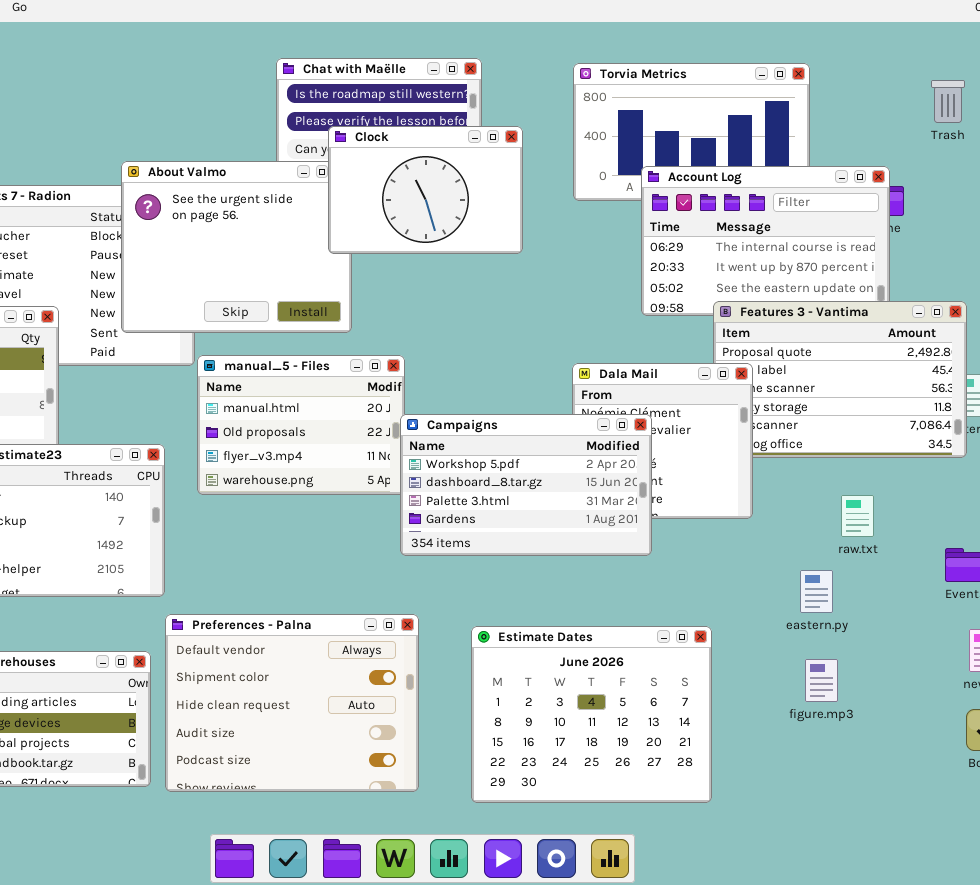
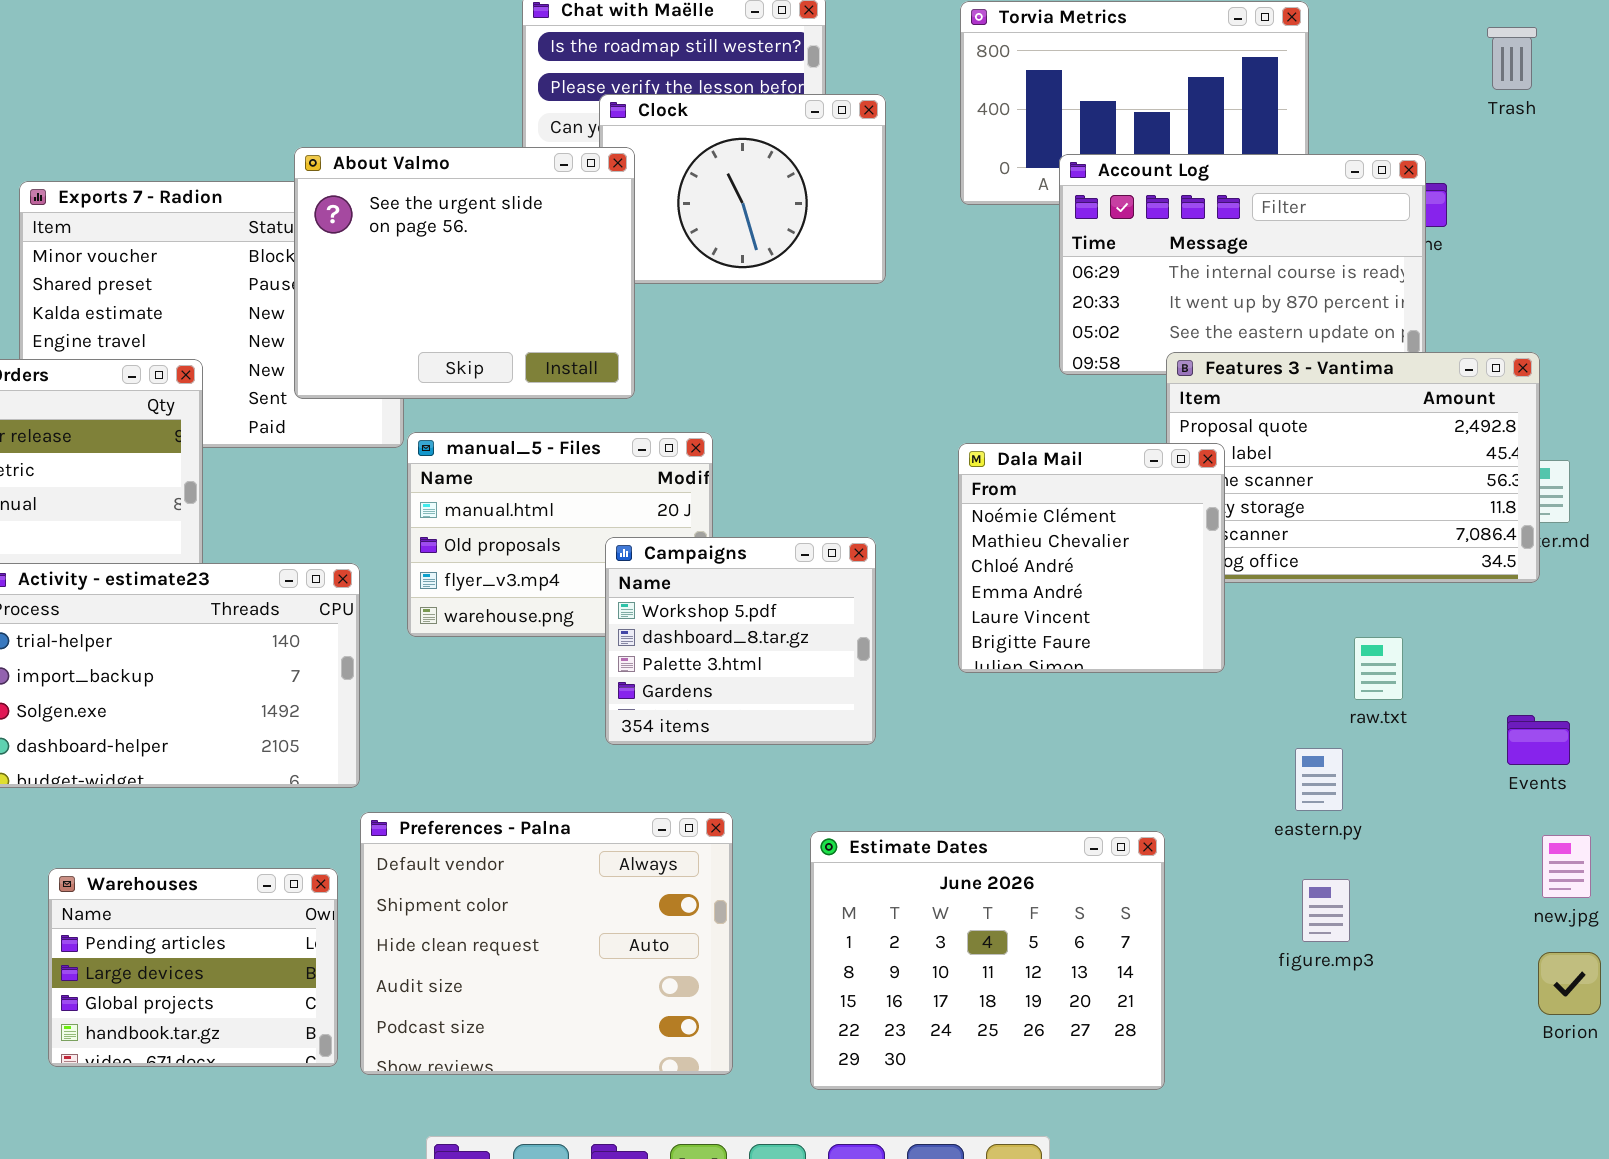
About Valmo: [121,161,352,333] -> [294,147,635,399], raised
Campaigns: [400,414,652,556] -> [605,537,876,745], moved, resized

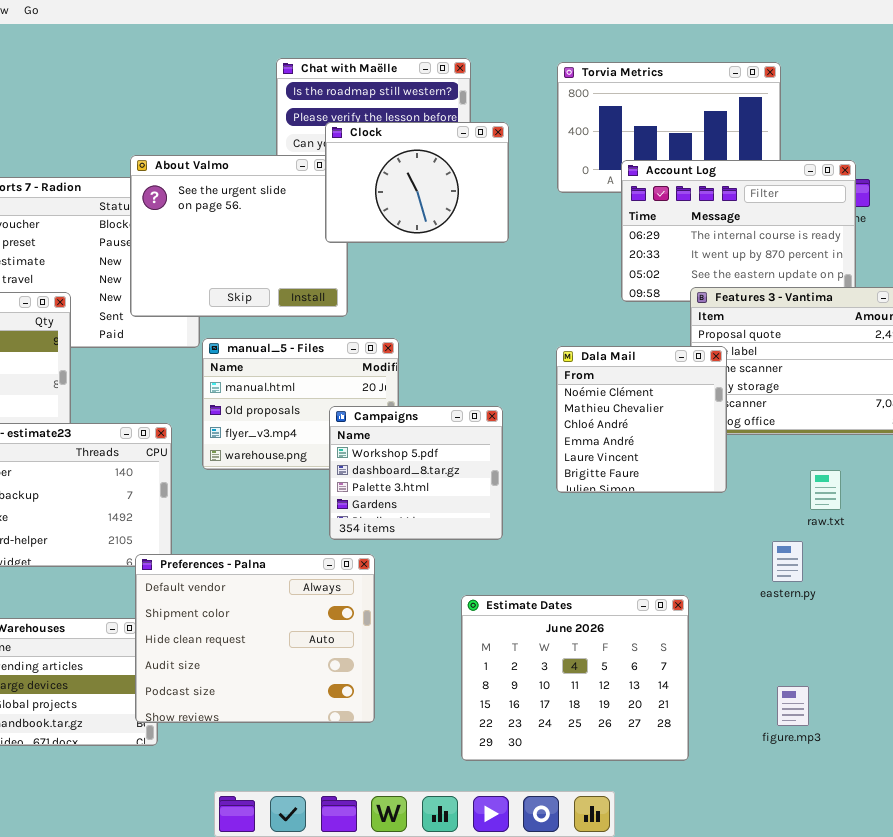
Clock: [599,94,886,284] -> [325,122,509,243], raised
Preferences - Palna: [360,812,733,1075] -> [135,554,375,723], moved
figure.mp3: [1302,879,1350,942] -> [777,686,809,726], moved

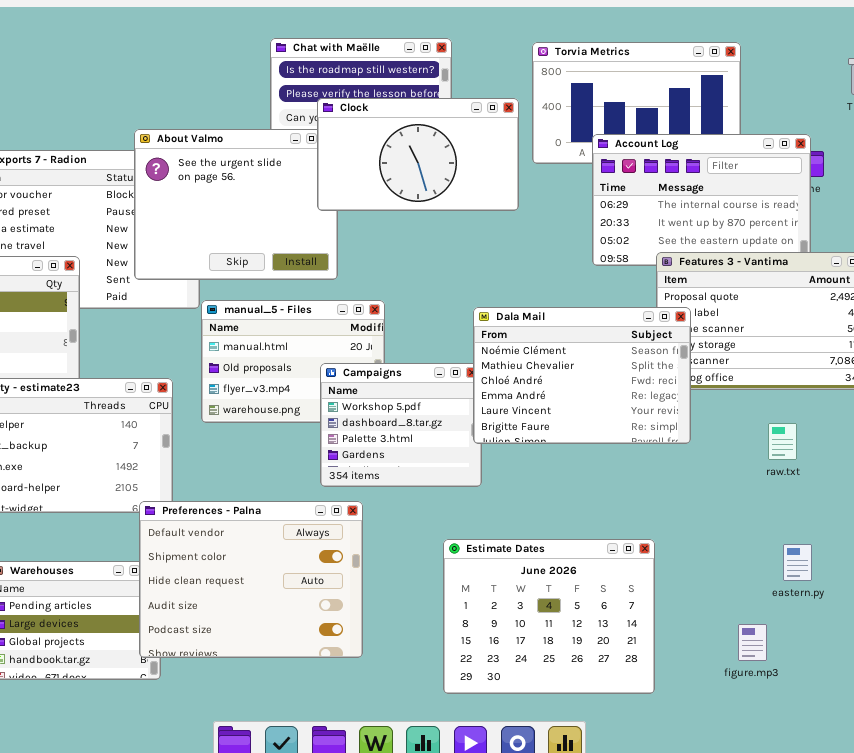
Clock: [325,122,509,243] -> [317,98,519,211], resized
Dala Mail: [556,346,727,493] -> [473,307,691,444], resized
eastern.py: [772,541,803,582] -> [783,544,812,581], moved

